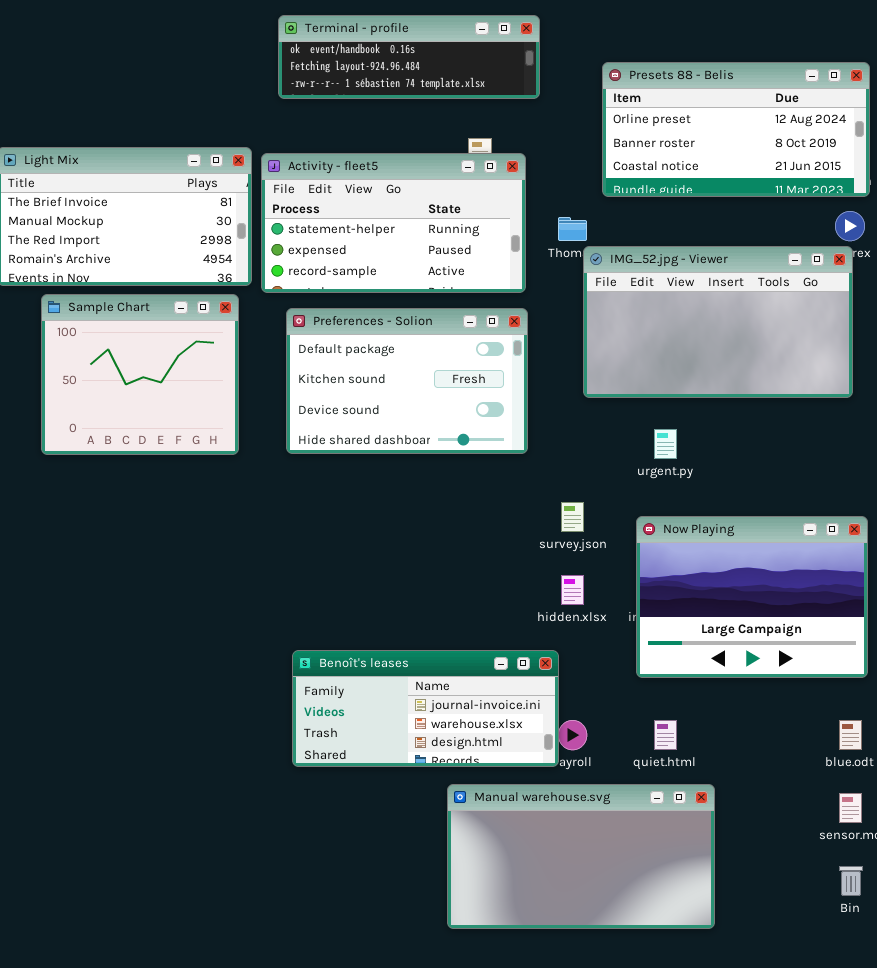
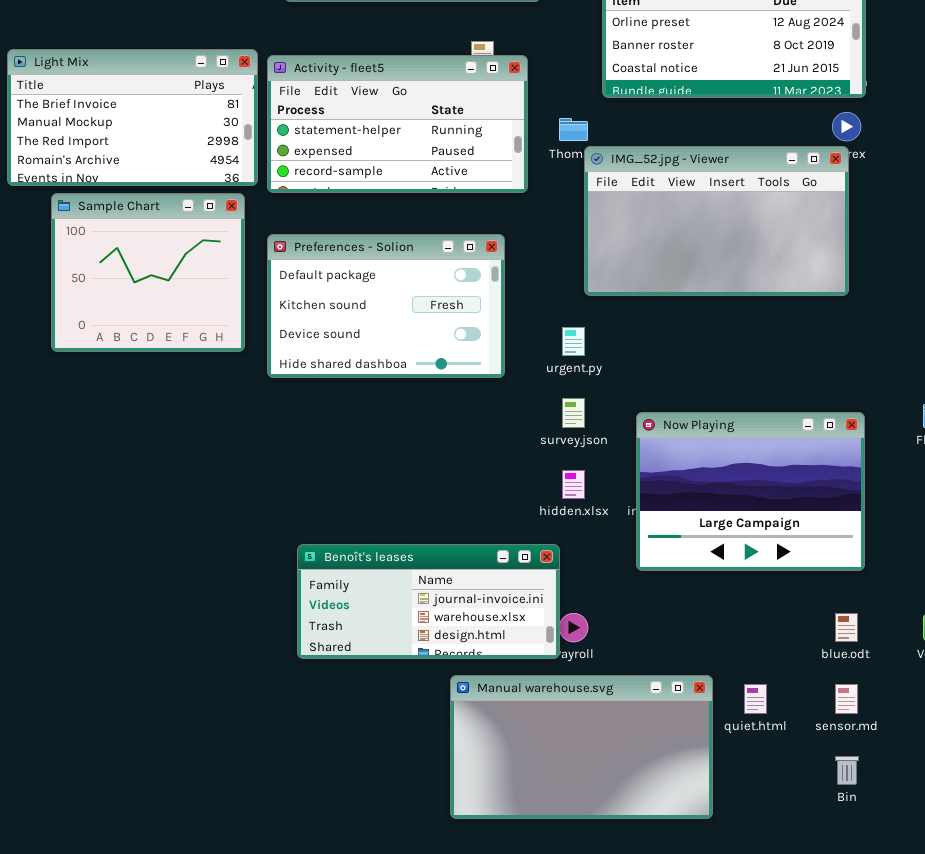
Preferences - Solion: [286,308,528,454] -> [267,234,505,378], moved
urgent.py: [654,429,677,459] -> [562,327,585,356], moved
quiet.html: [654,720,677,750] -> [744,684,767,714], moved

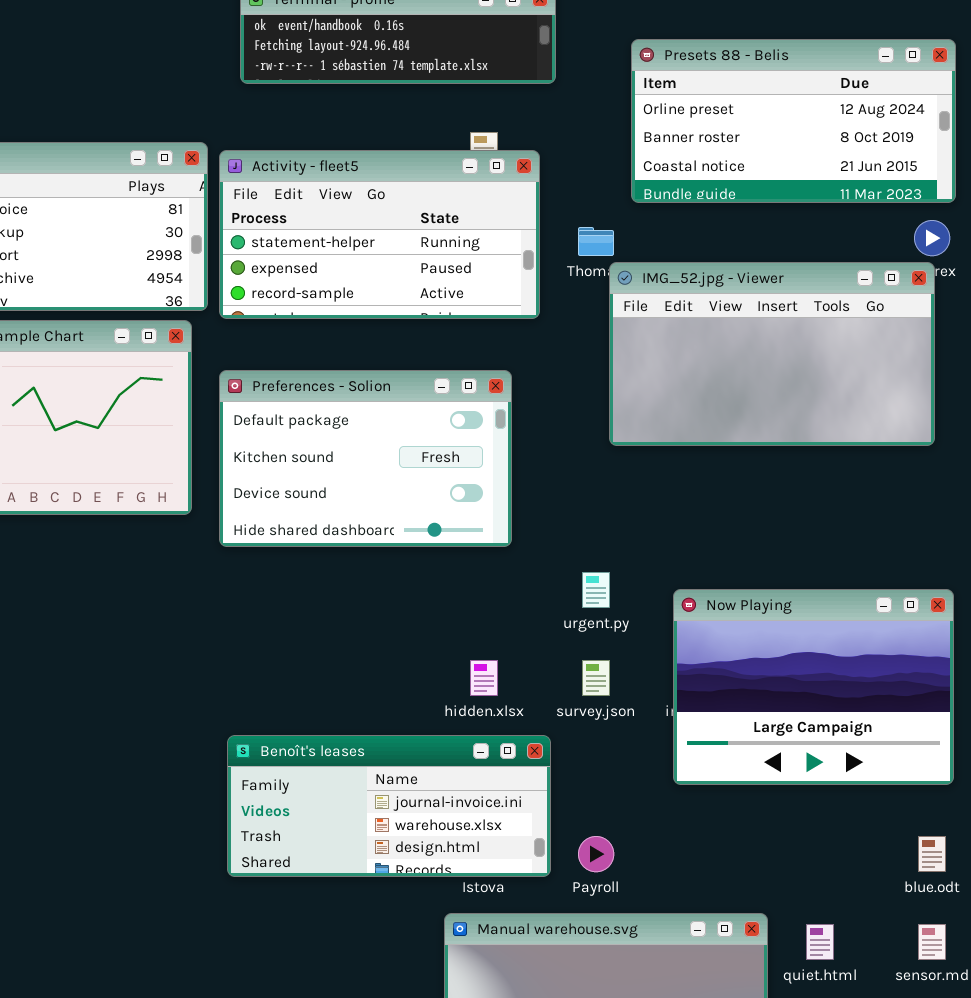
urgent.py: [562,327,585,356] -> [582,572,610,608], moved
survey.json: [562,398,585,428] -> [582,660,610,696], moved
hidden.xlsx: [562,470,585,499] -> [470,660,498,696], moved
Benoît's leases: [297,544,560,659] -> [227,735,551,877], moved

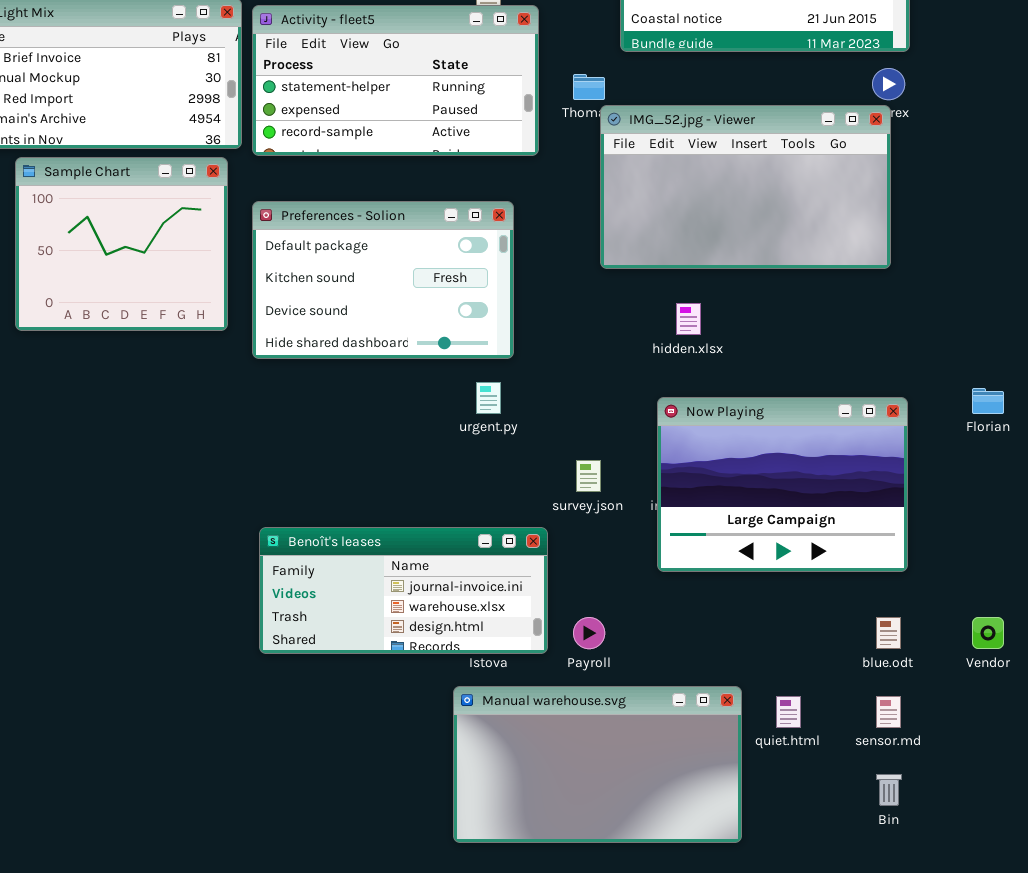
urgent.py: [582,572,610,608] -> [476,382,501,414], moved
hidden.xlsx: [470,660,498,696] -> [676,303,701,335], moved

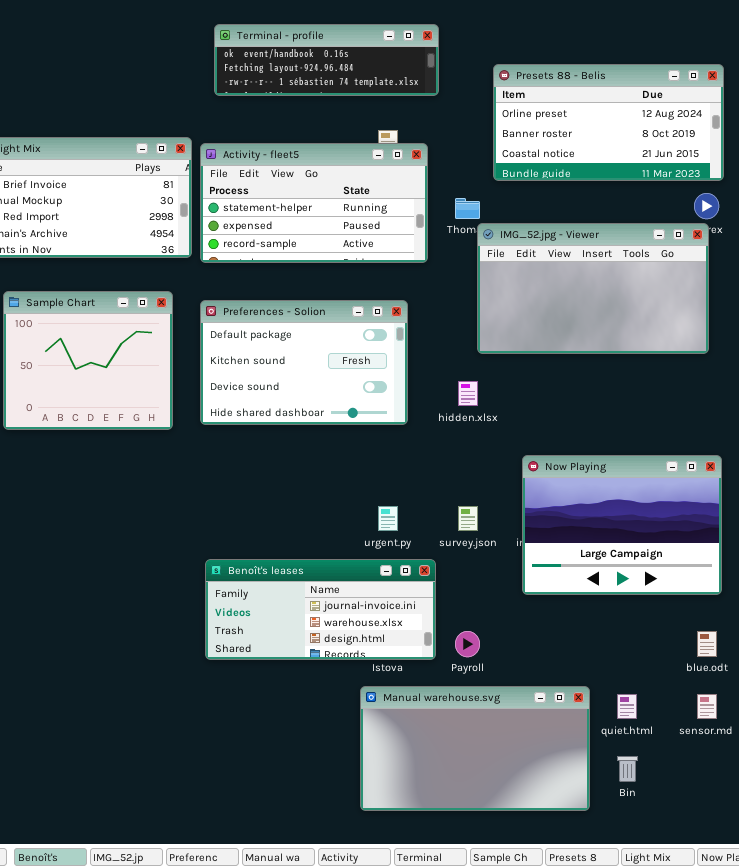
Sample Chart: [15,157,228,331] -> [3,291,173,430], moved
hidden.xlsx: [676,303,701,335] -> [458,381,478,406], moved
urgent.py: [476,382,501,414] -> [378,506,398,531], moved
Bin: [876,774,902,806] -> [617,756,638,782], moved

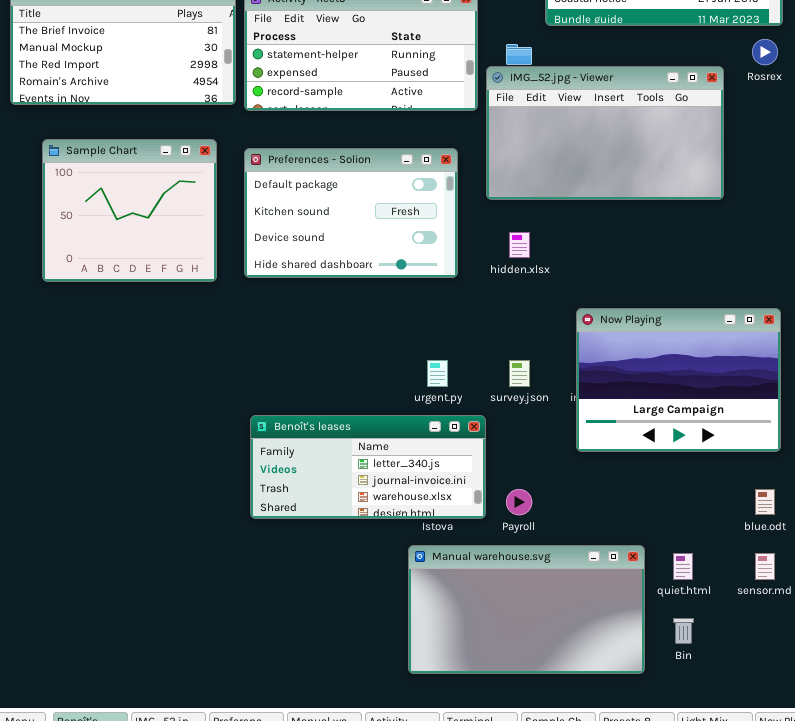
IMG_52.jpg - Viewer: [477,223,709,354] -> [486,66,724,200], moved
Benoît's leases: [205,559,436,660] -> [250,415,486,519], scrolled up 1 row

